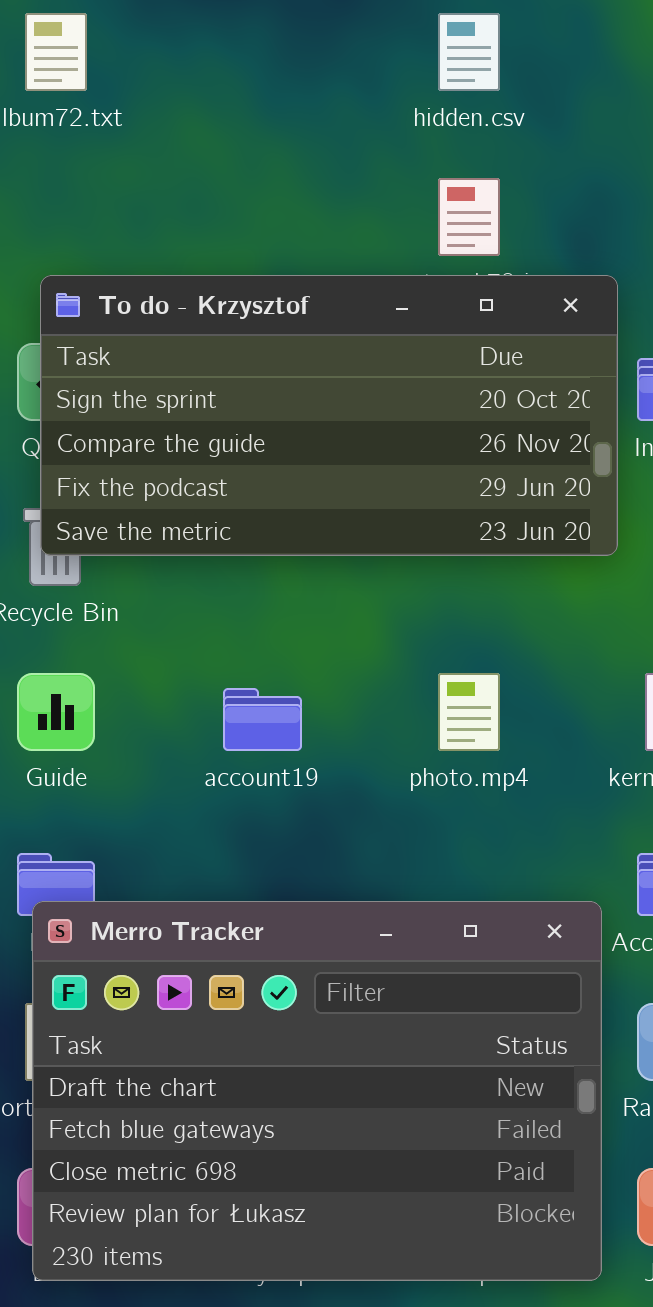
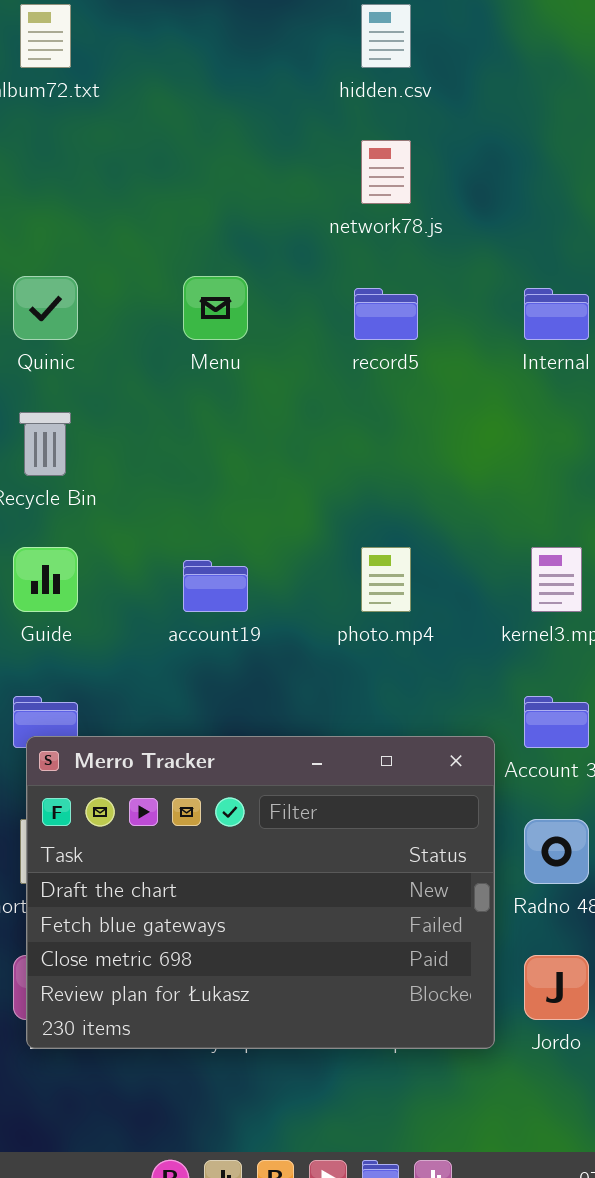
To do - Krzysztof: [40,275,618,556] -> none, closed

